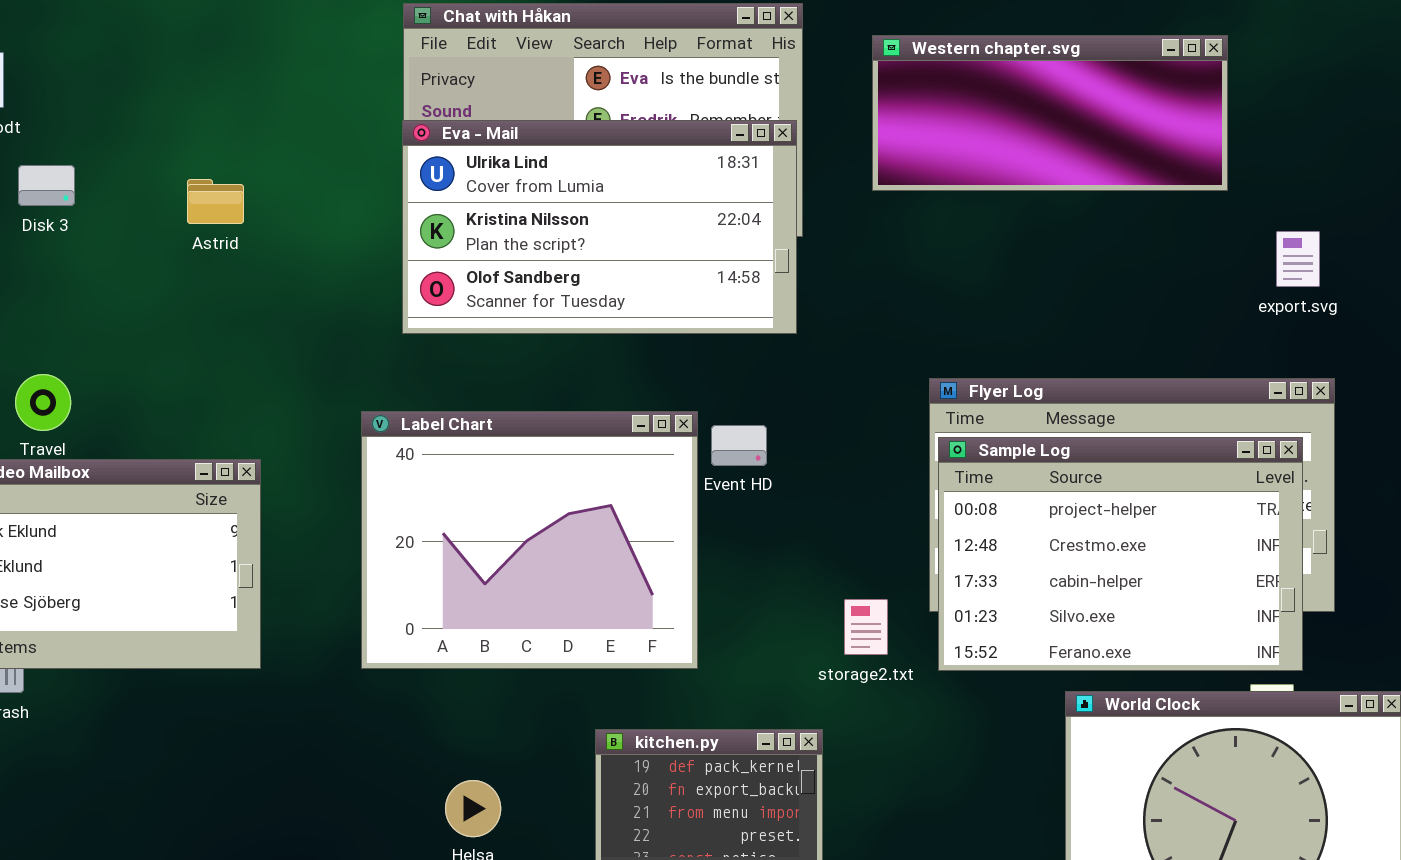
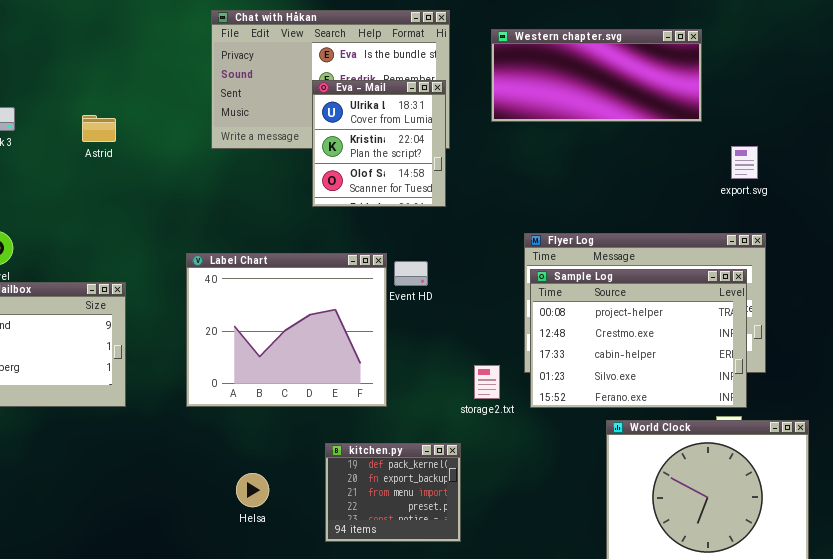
Eva - Mail: [402,120,797,334] -> [312,80,446,207], resized

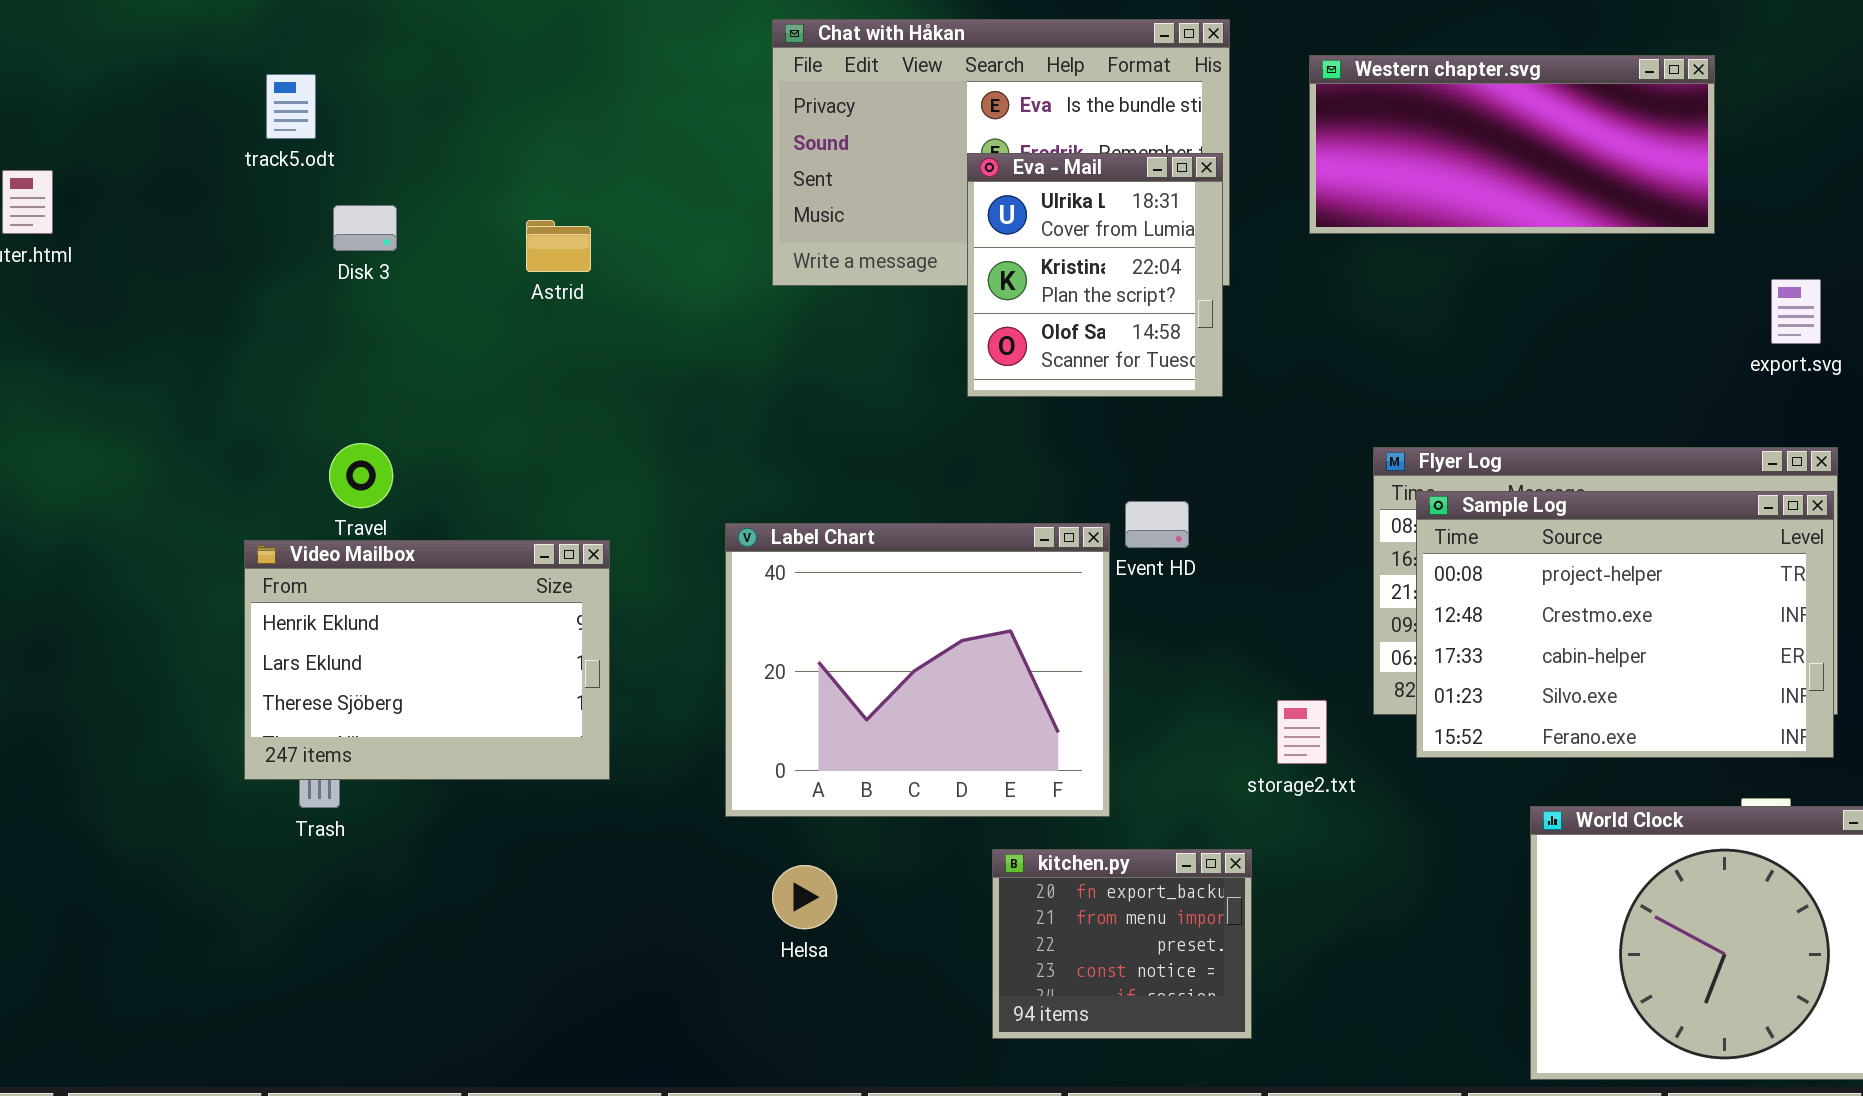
Label Chart: [186,253,387,407] -> [725,523,1110,817], moved
Sample Log: [530,269,747,408] -> [1416,491,1834,758], moved
kitchen.py: [325,443,461,542] -> [992,849,1252,1039], scrolled down 1 row
Helsa: [236,473,269,507] -> [772,865,837,929], moved

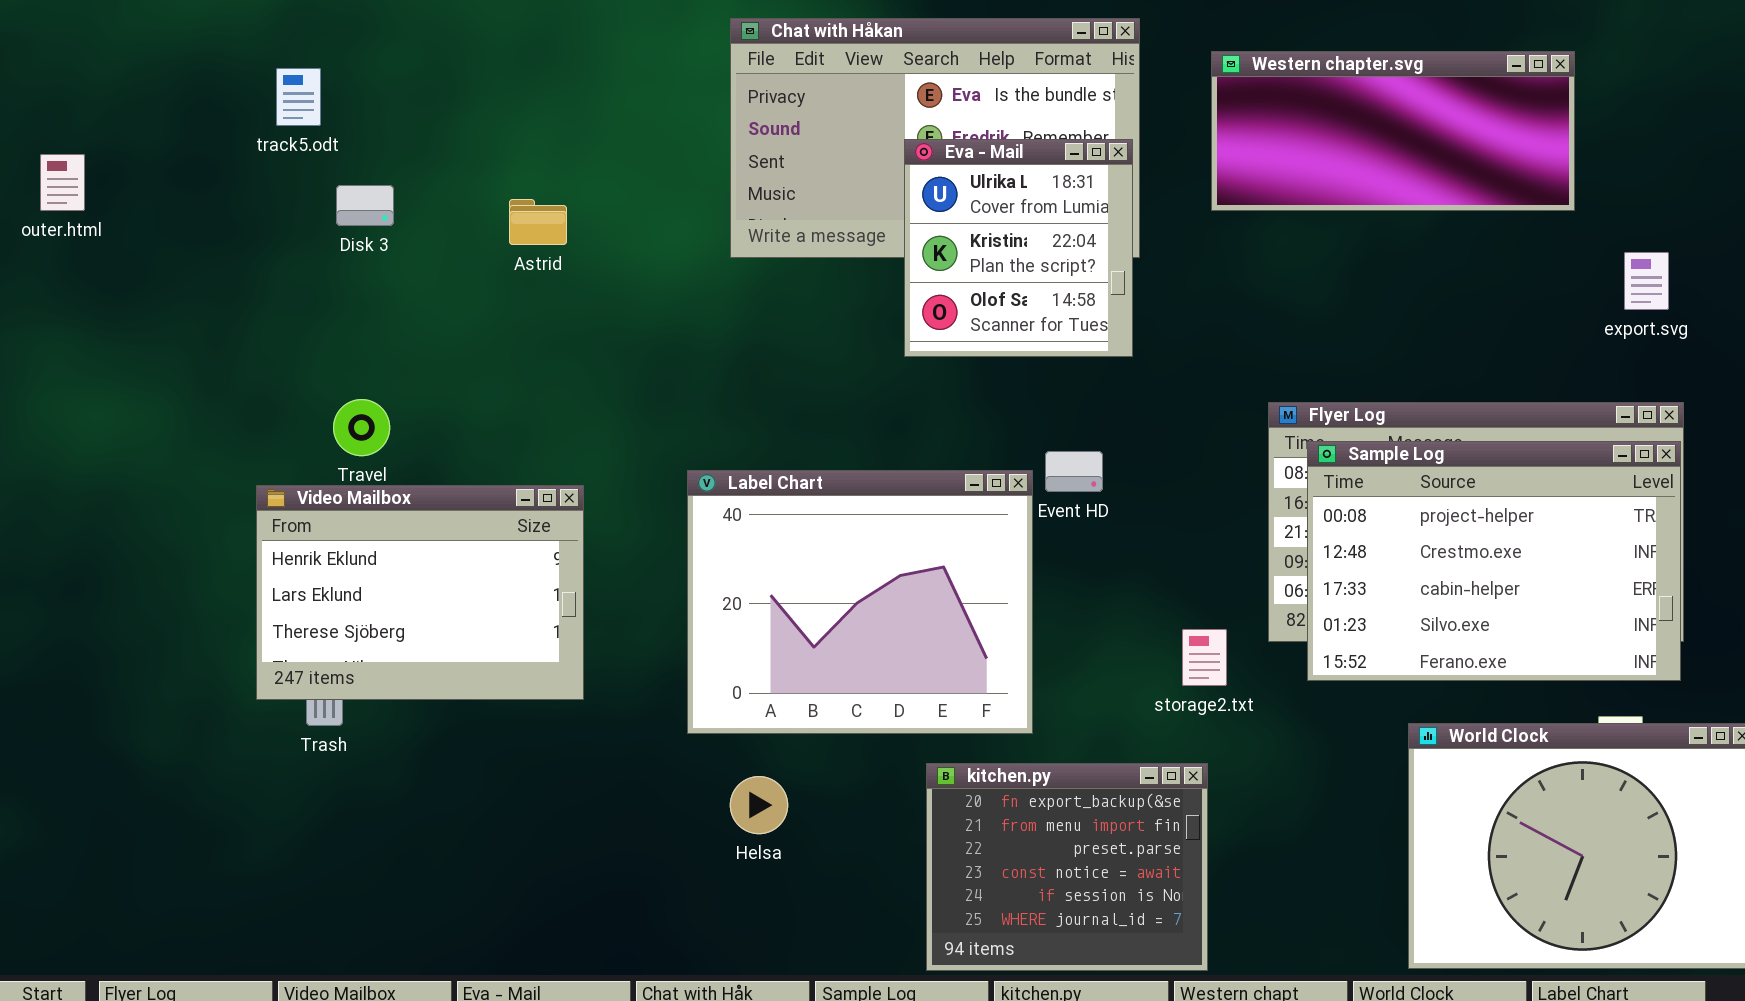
kitchen.py: [992,849,1252,1039] -> [926,763,1208,971], resized

